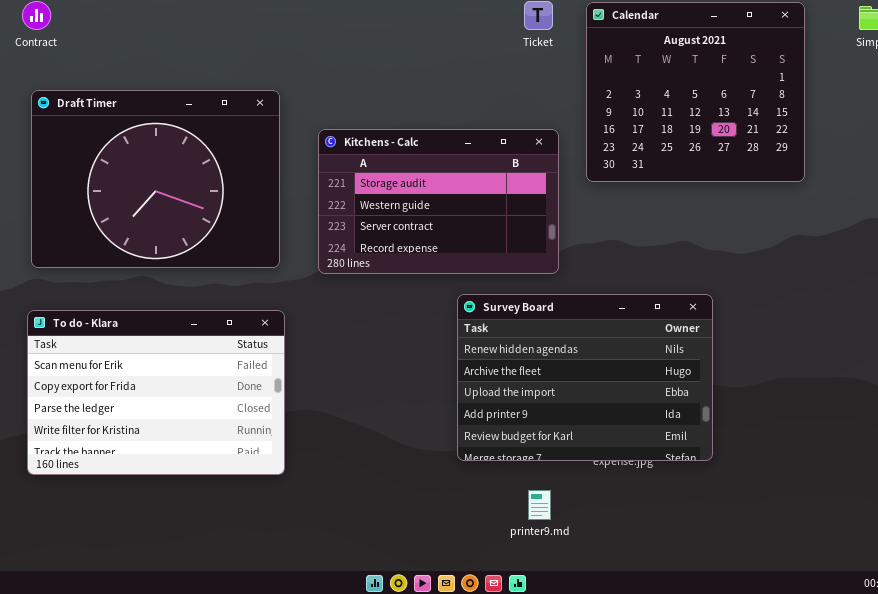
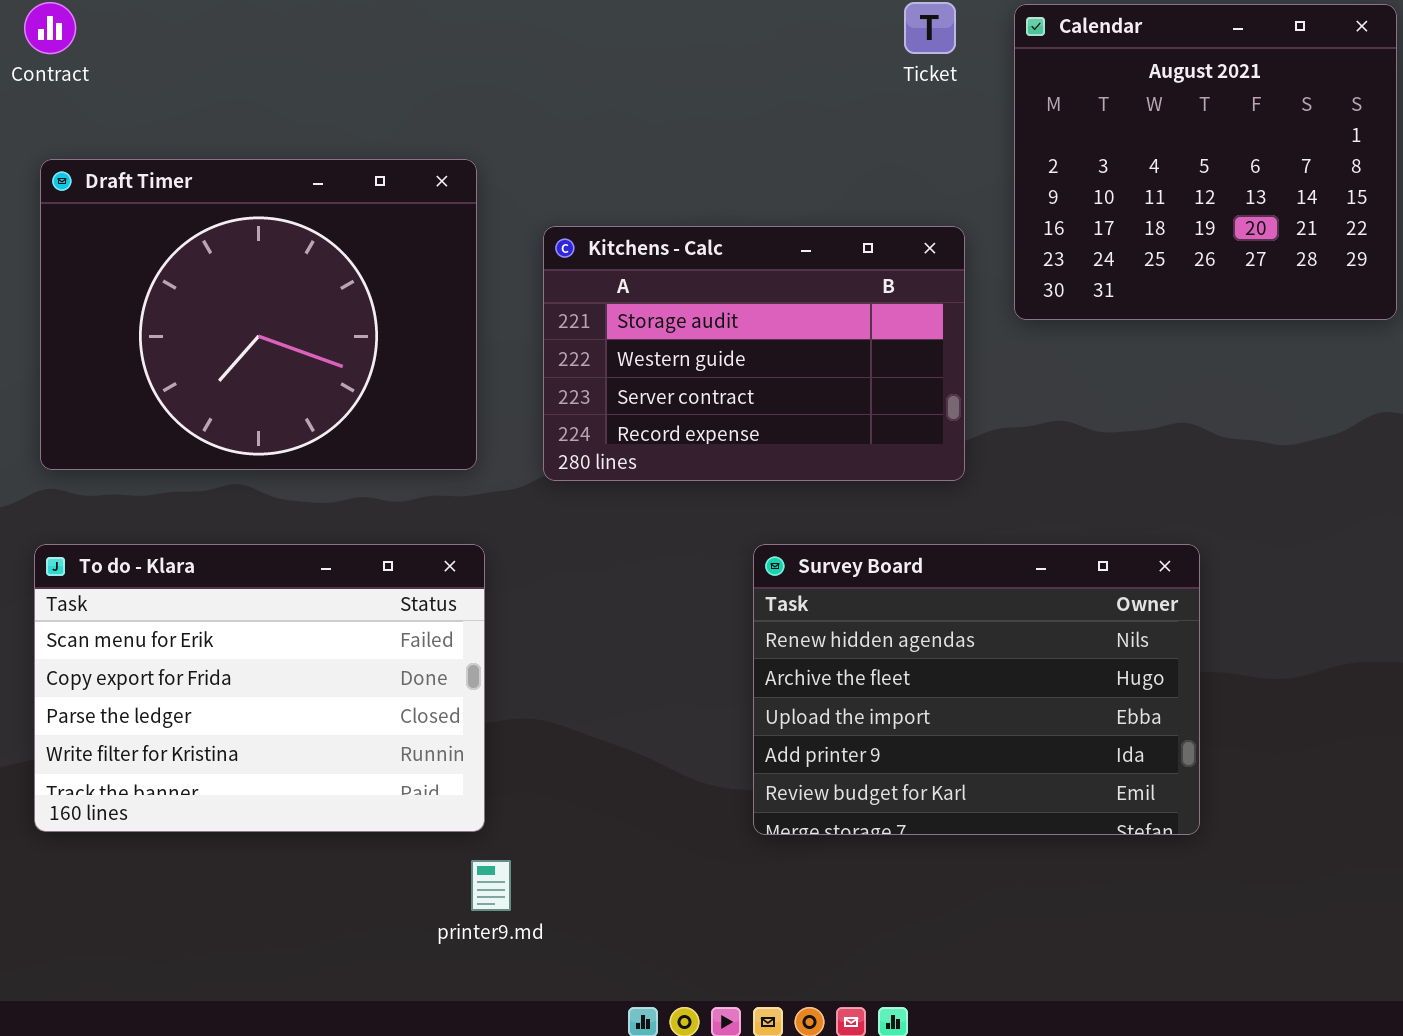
Survey Board: [457,294,713,461] -> [753,544,1200,835], moved
printer9.md: [528,490,551,520] -> [471,860,511,911], moved

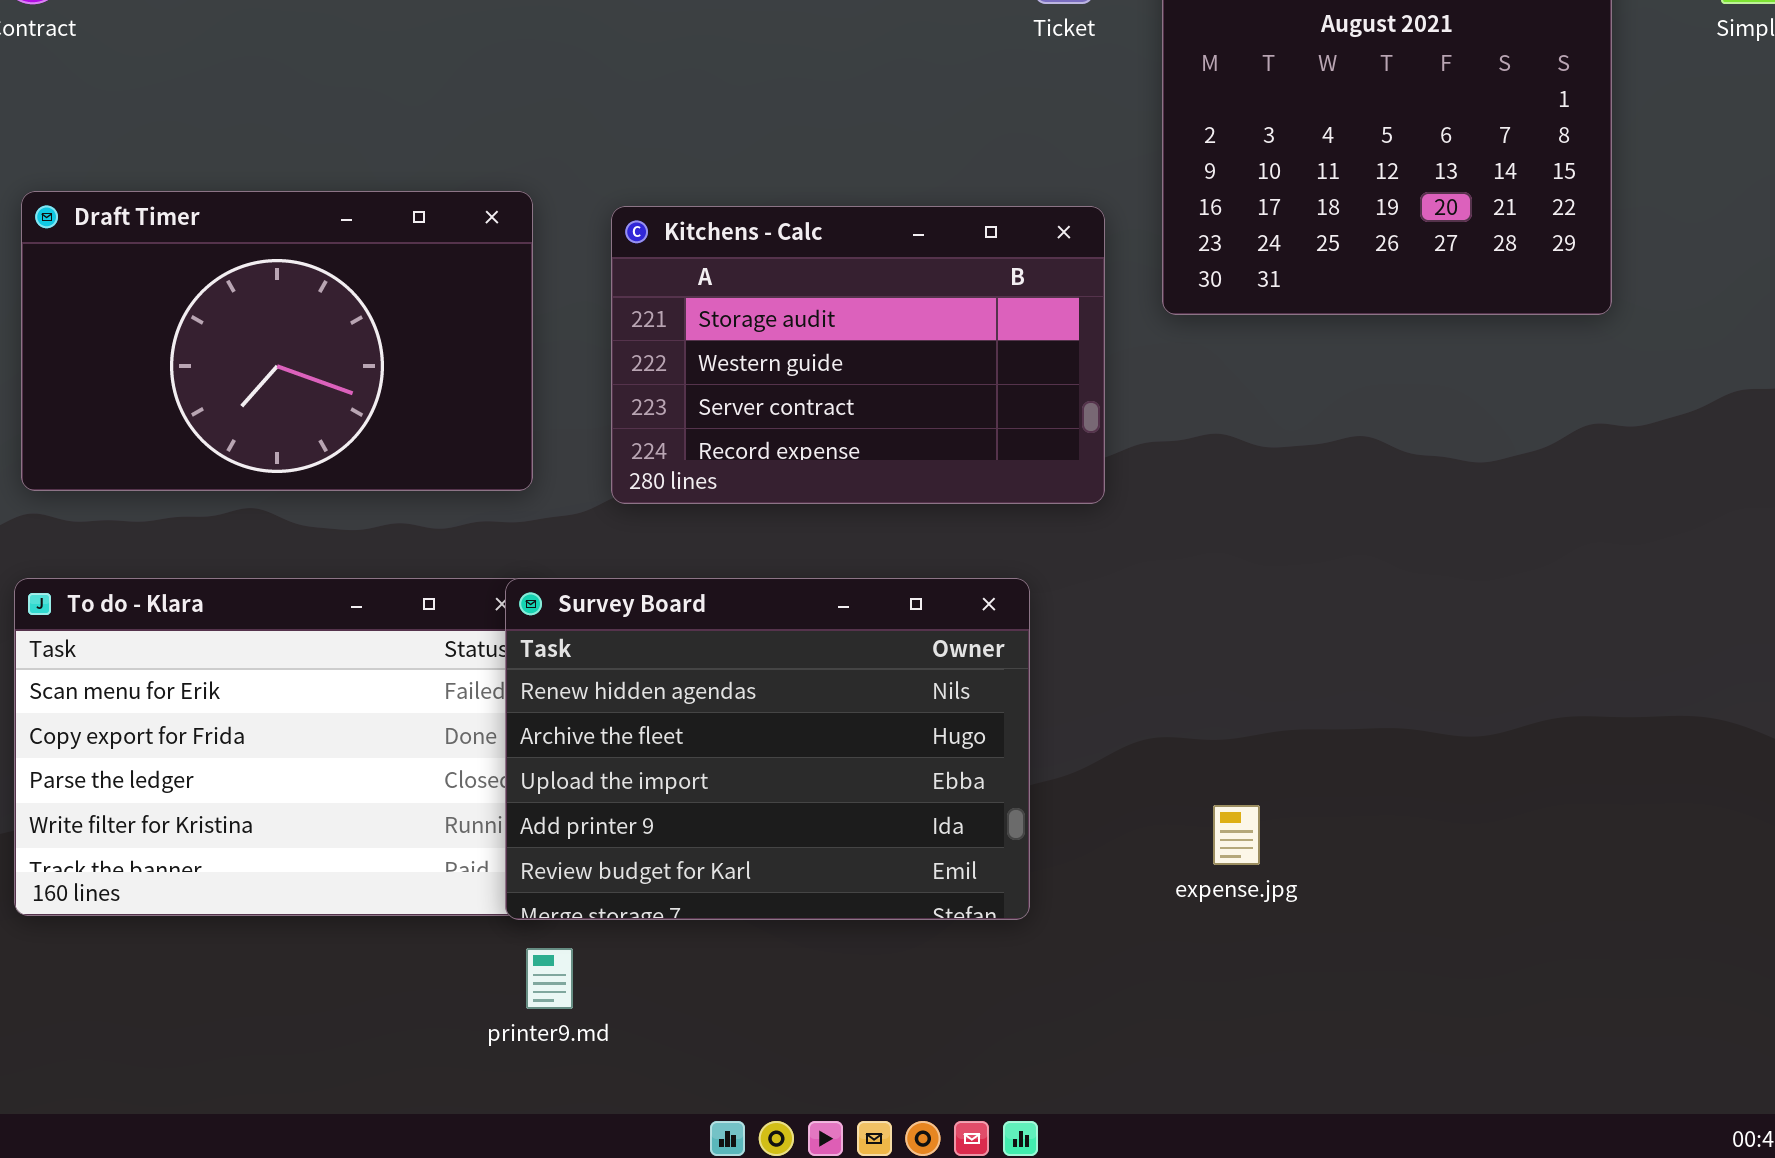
Draft Timer: [40,159,477,470] -> [21,191,533,491], resized
Survey Board: [753,544,1200,835] -> [505,578,1030,920], moved

